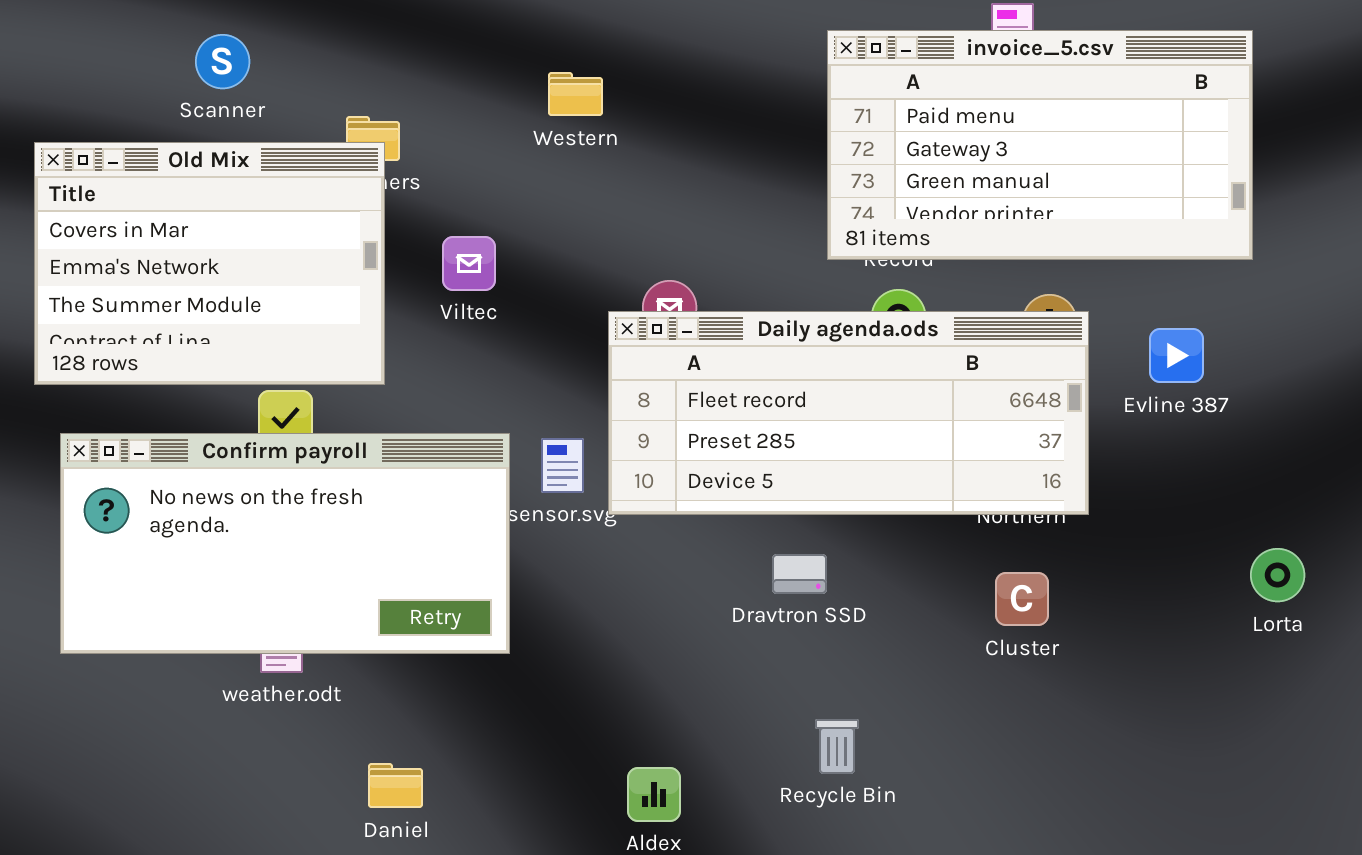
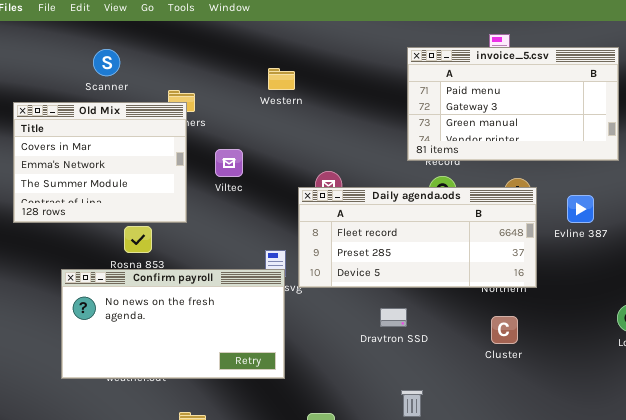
Confirm payroll: [60,433,510,654] -> [61,269,285,379], moved

